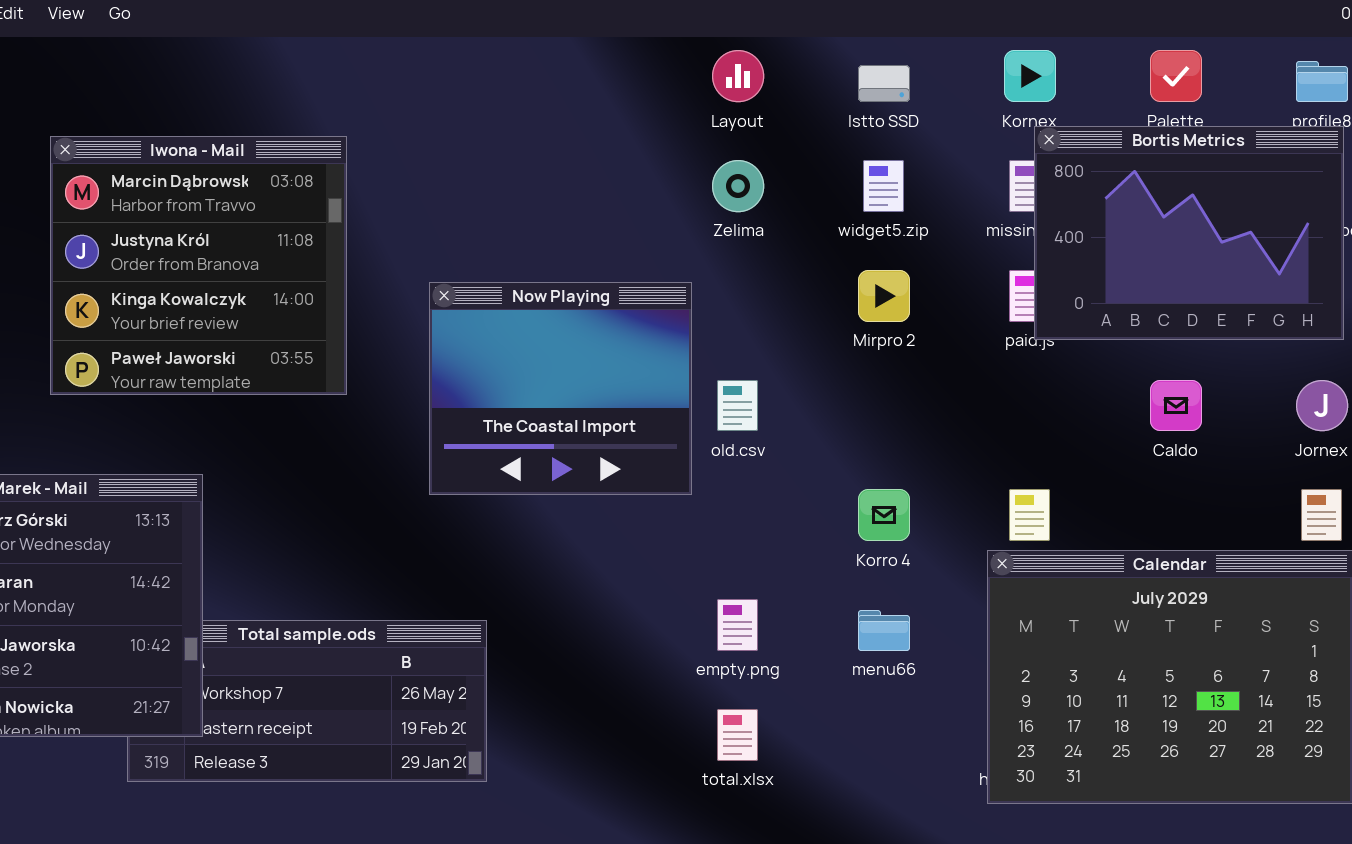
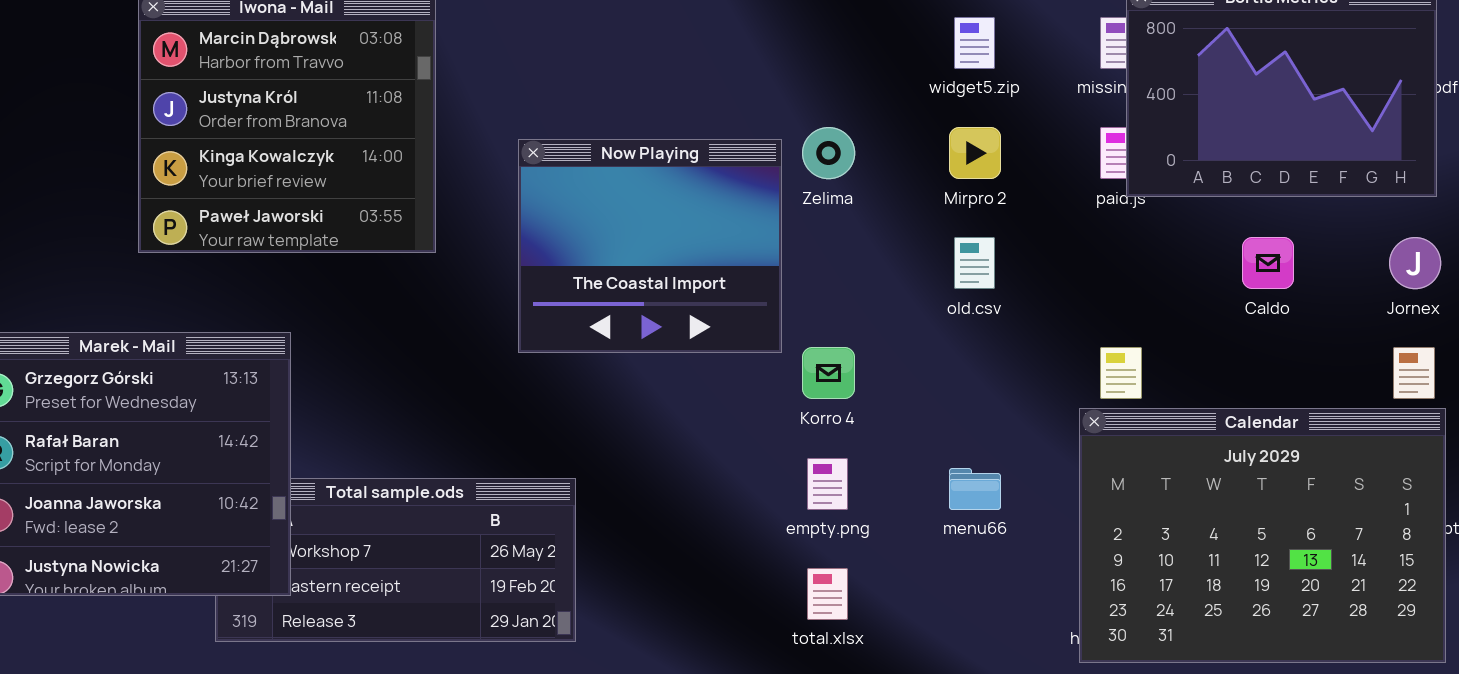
Zelima: [712,160,764,212] -> [802,127,855,179], moved
old.csv: [717,380,758,431] -> [954,237,995,289], moved
Korro 4: [858,489,910,541] -> [802,347,855,399], moved

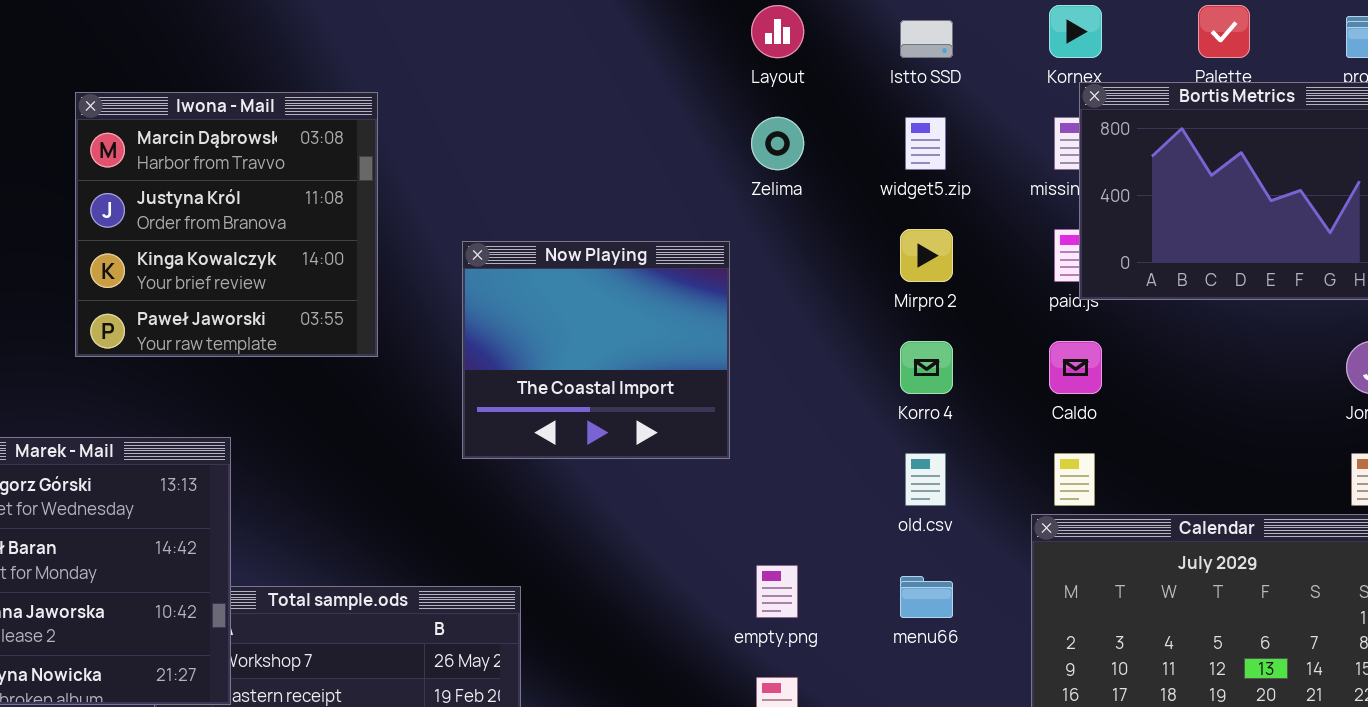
Zelima: [802,127,855,179] -> [751,117,804,170], moved
old.csv: [954,237,995,289] -> [905,453,946,506], moved
Caldo: [1242,237,1294,289] -> [1049,341,1102,394], moved
Korro 4: [802,347,855,399] -> [900,341,953,394], moved

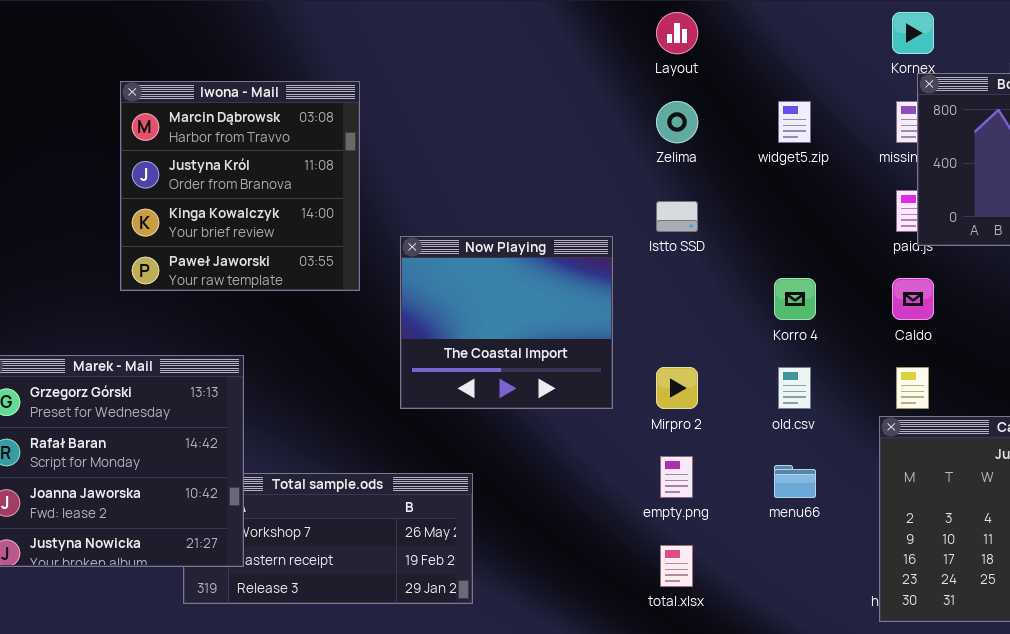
Istto SSD: [900,20,953,58] -> [656,201,698,232], moved
Mirpro 2: [900,229,953,282] -> [656,367,698,409], moved
Now Playing: [462,241,730,459] -> [400,236,613,409], moved

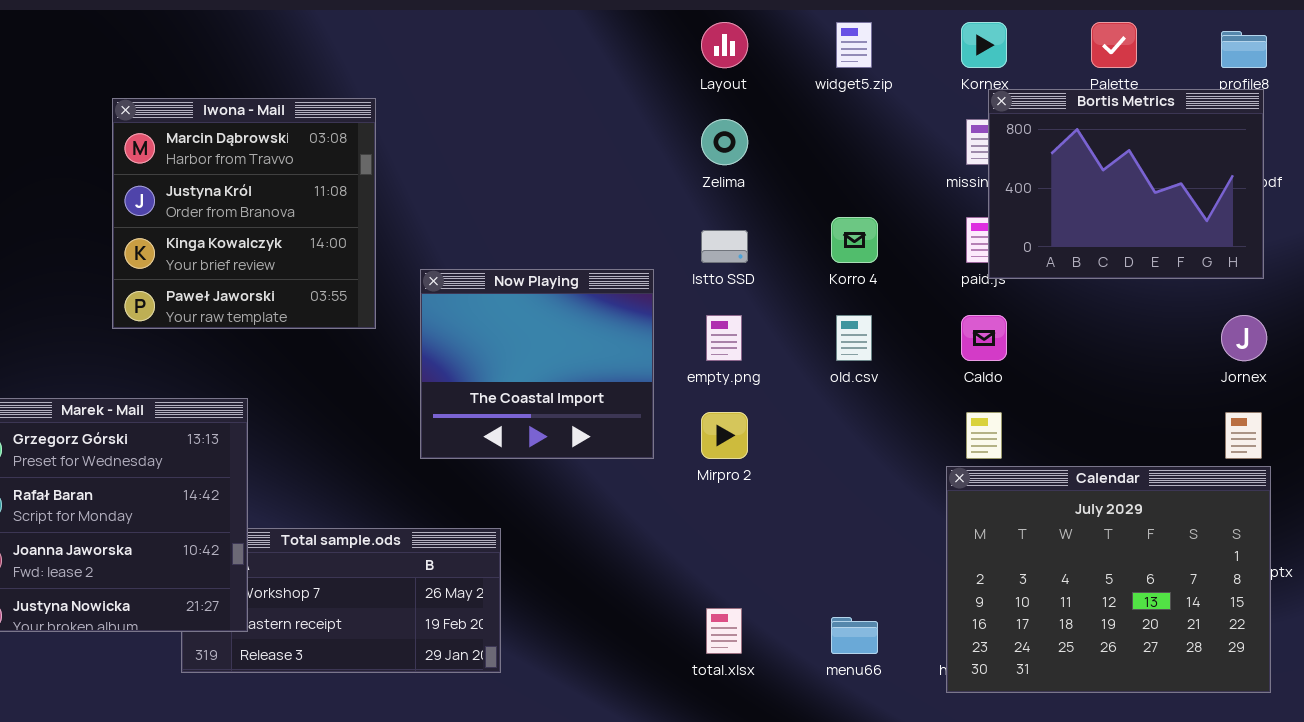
widget5.zip: [778,101,811,143] -> [836,22,872,68], moved
Korro 4: [774,278,816,320] -> [831,217,878,263], moved
old.csv: [778,367,811,409] -> [836,315,872,361], moved
empty.png: [660,456,693,498] -> [706,315,742,361], moved
menu66: [774,465,816,498] -> [831,617,878,654], moved

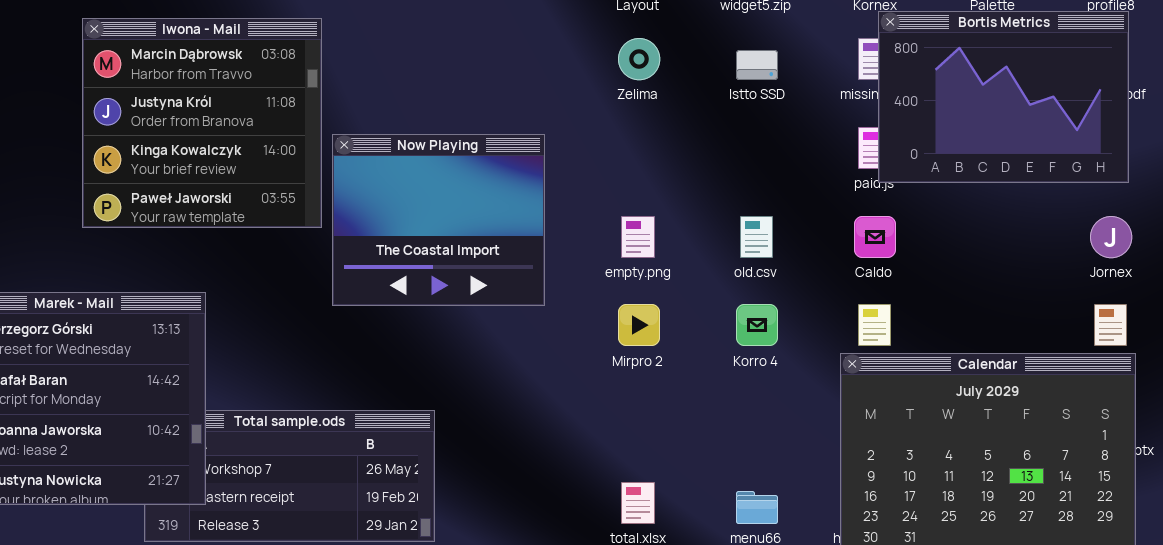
Korro 4: [831,217,878,263] -> [736,304,778,346], moved
Istto SSD: [701,230,748,263] -> [736,50,778,80], moved
Now Playing: [420,269,654,459] -> [332,134,545,306], moved

